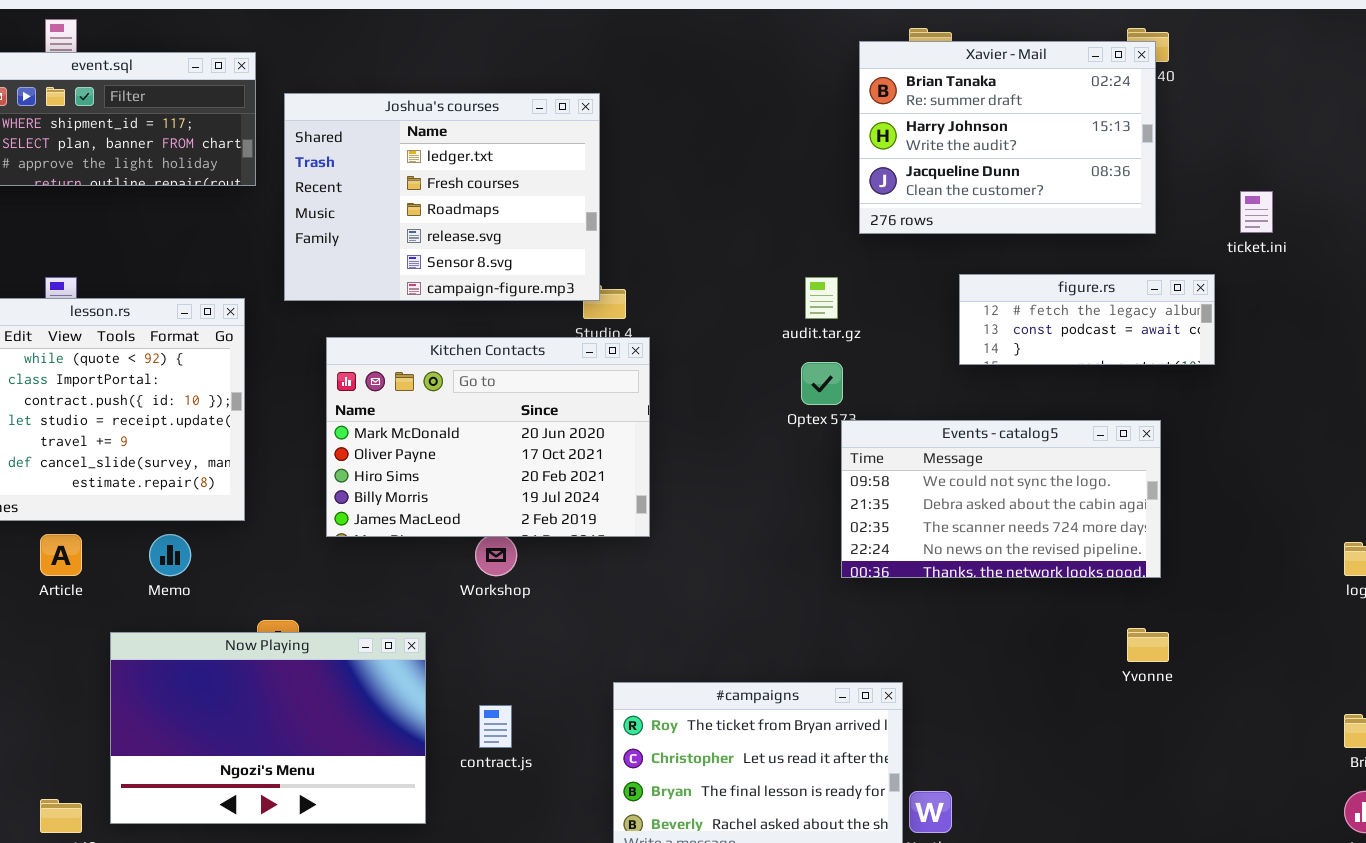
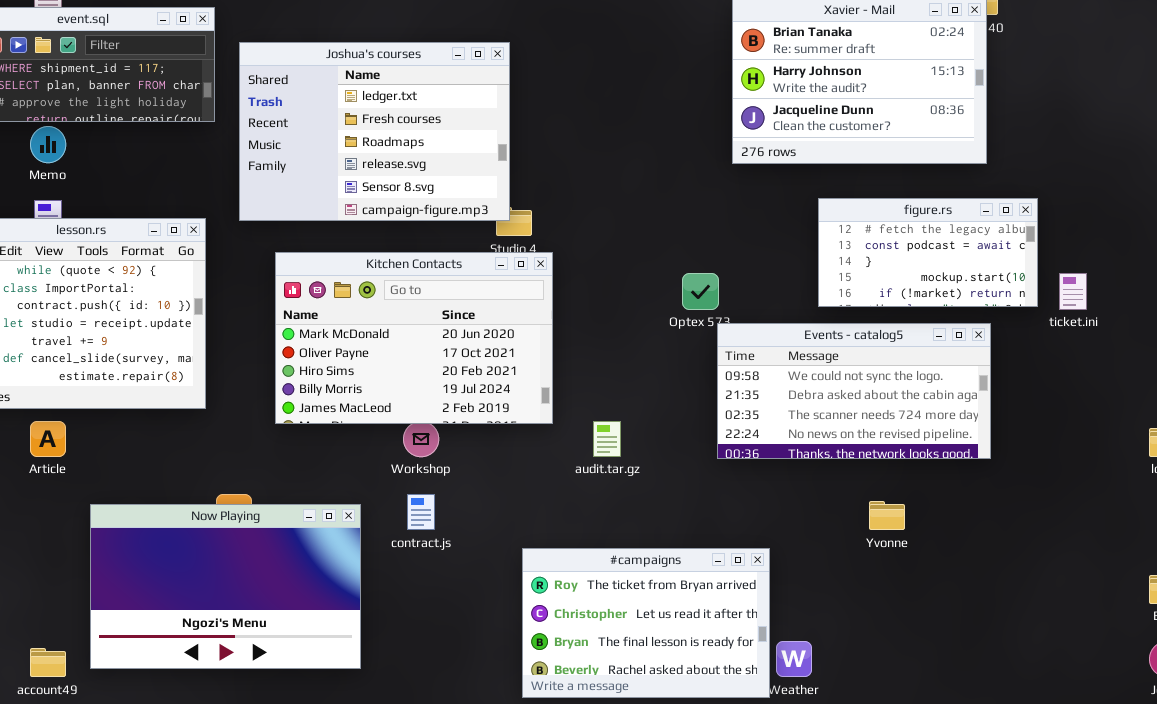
ticket.ini: [1240,191,1273,233] -> [1059,273,1087,310], moved
figure.rs: [959,274,1215,365] -> [818,198,1038,307], resized
audit.tar.gz: [805,277,838,319] -> [593,421,621,457], moved
Memo: [149,534,191,576] -> [30,126,66,163], moved
Yvonne: [1127,628,1169,662] -> [869,501,905,530], moved
contract.js: [479,705,512,748] -> [407,494,435,530], moved

